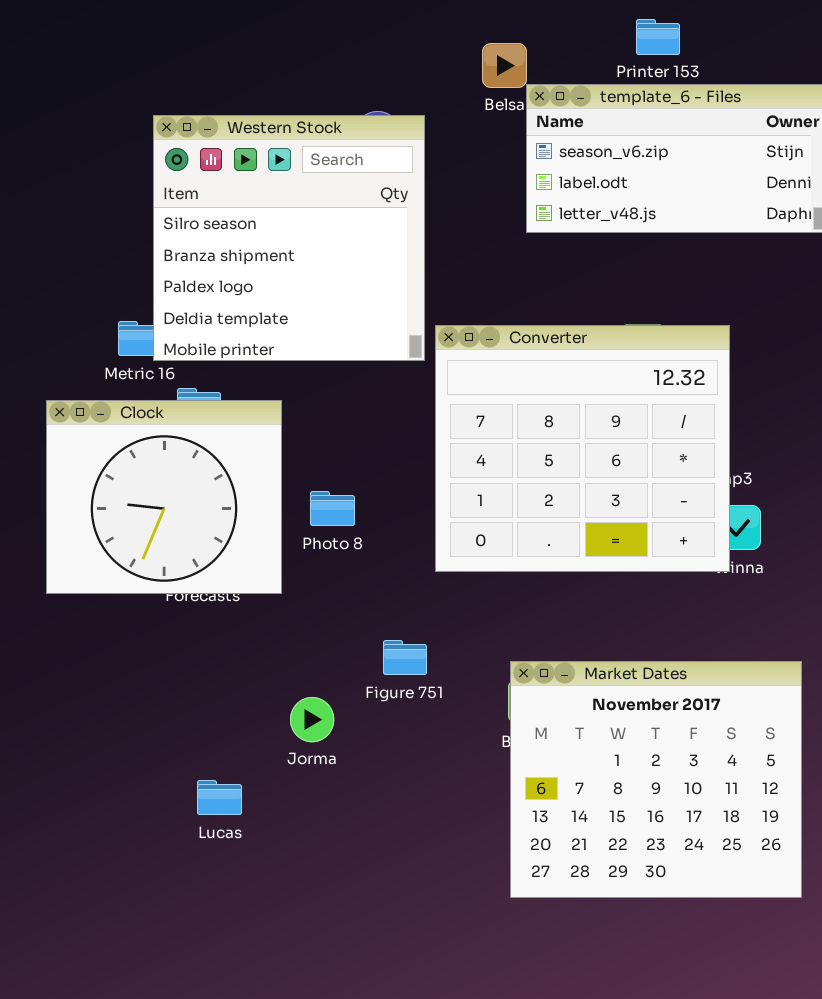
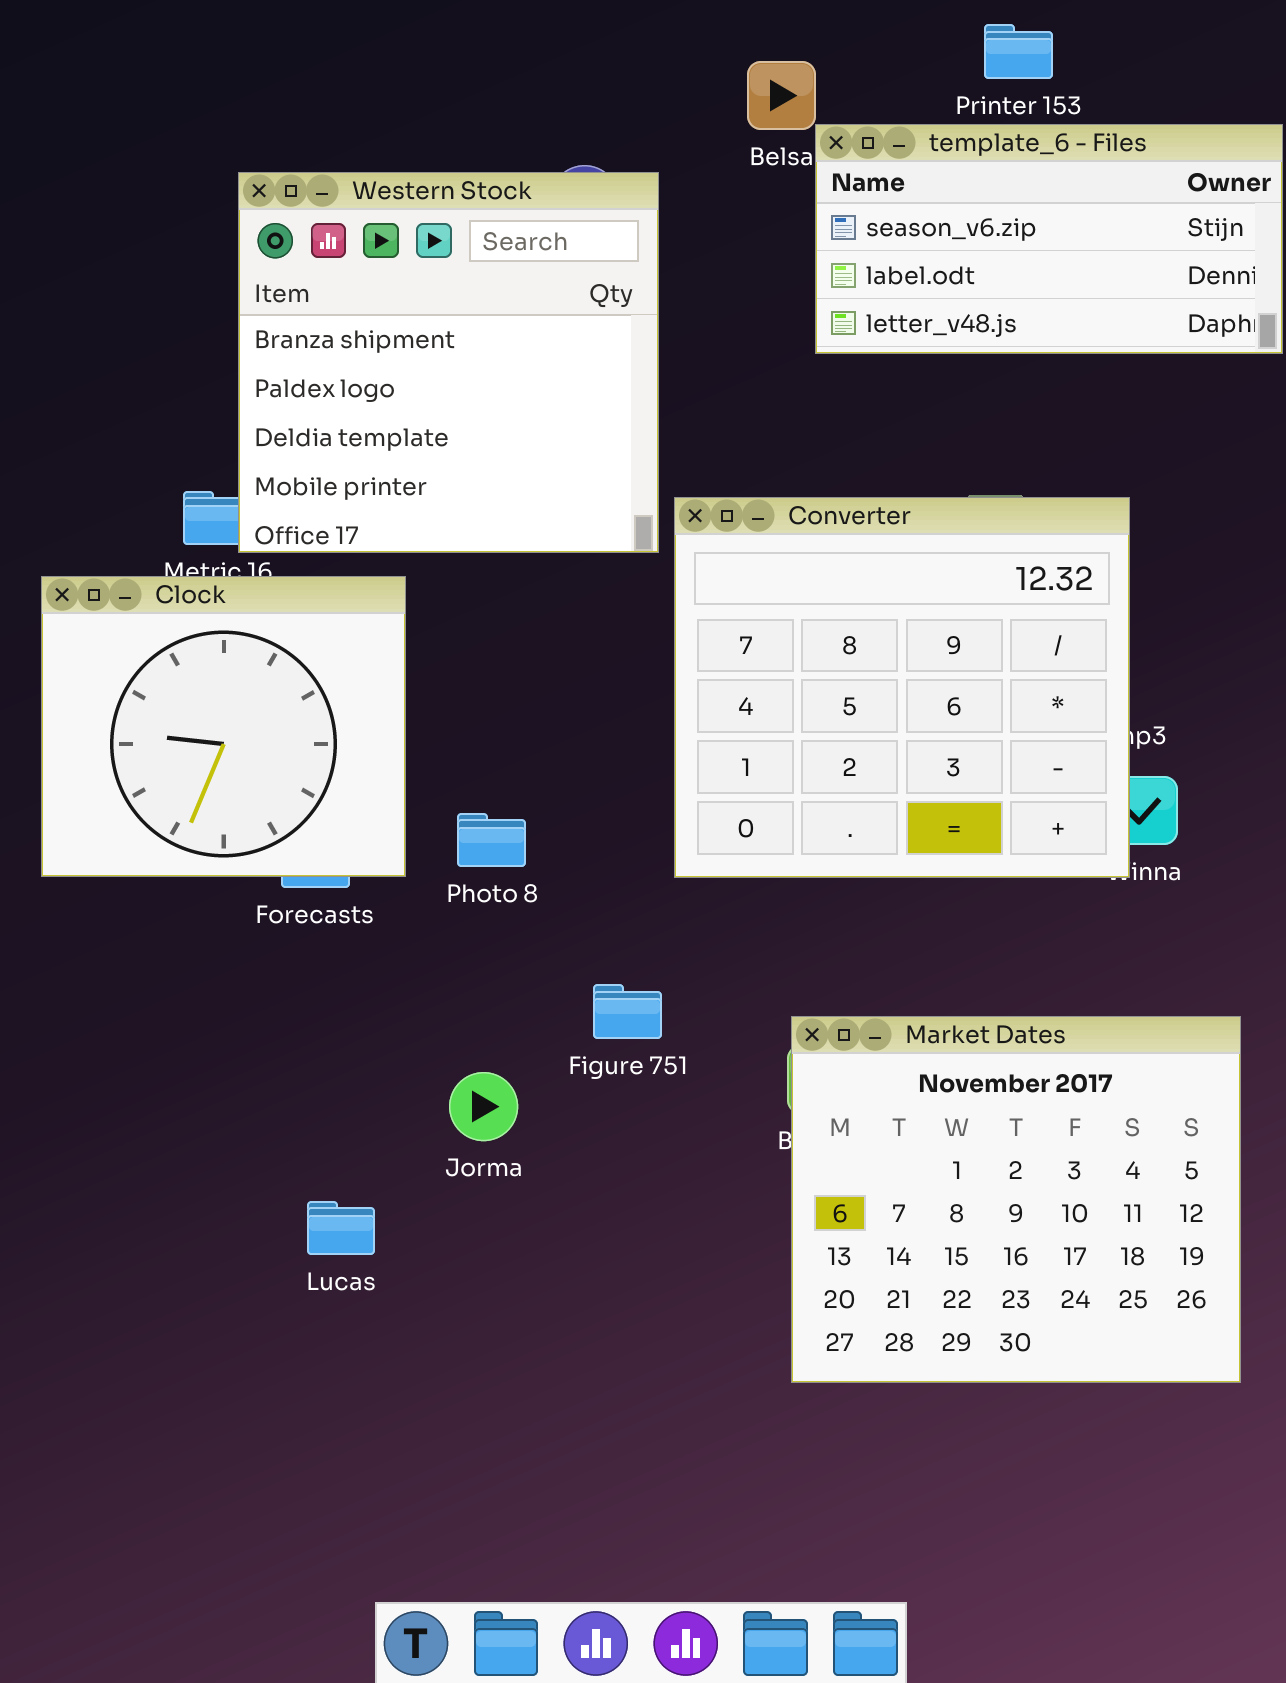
Western Stock: [153,115,425,361] -> [238,172,659,553], scrolled down 1 row
Clock: [46,400,282,594] -> [41,576,406,877], moved
Photo 8: [310,491,355,526] -> [457,813,526,867], moved

